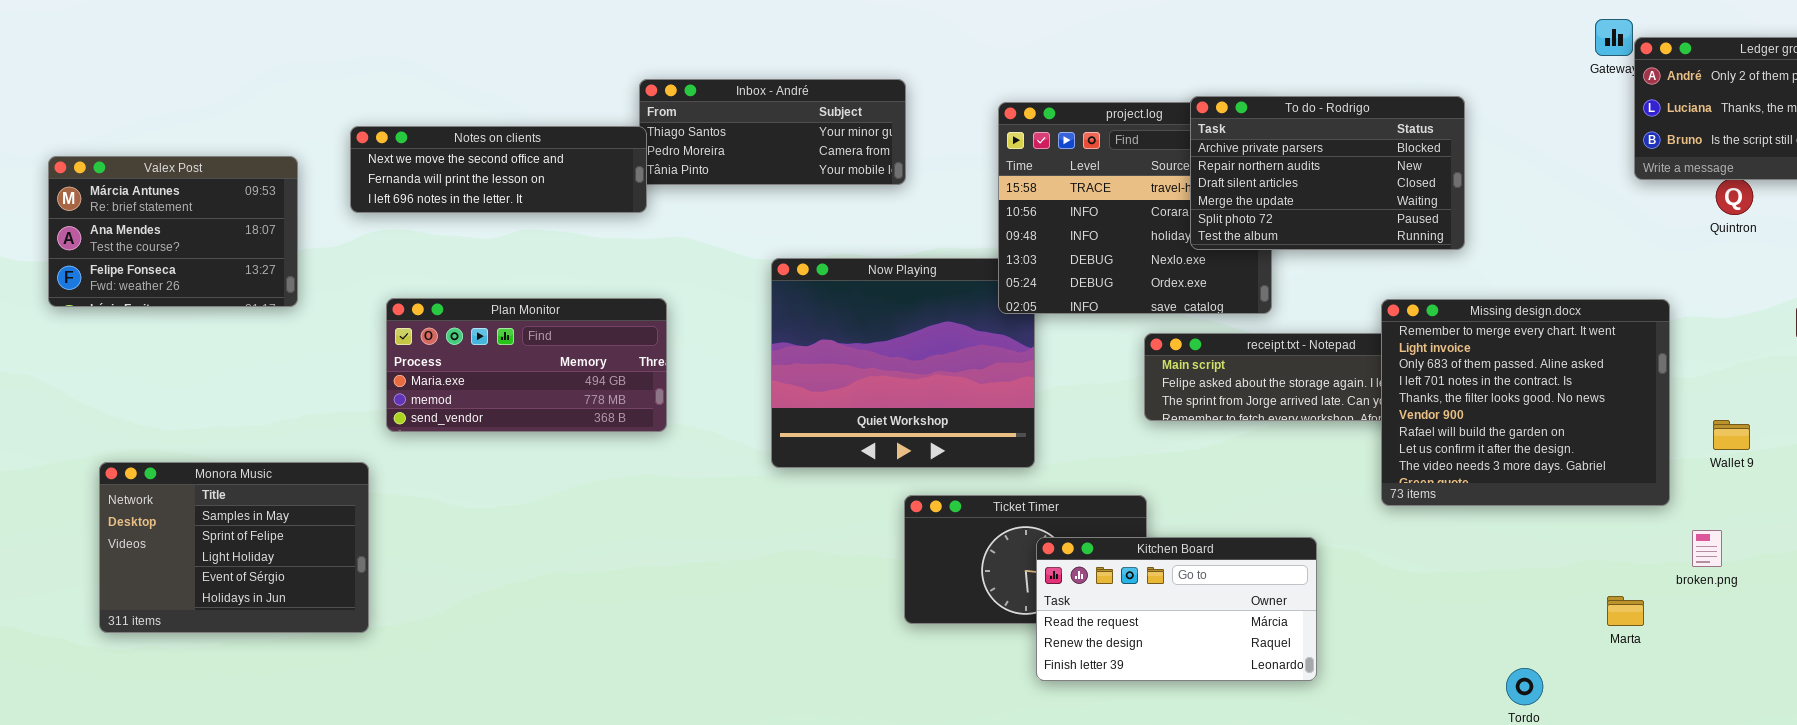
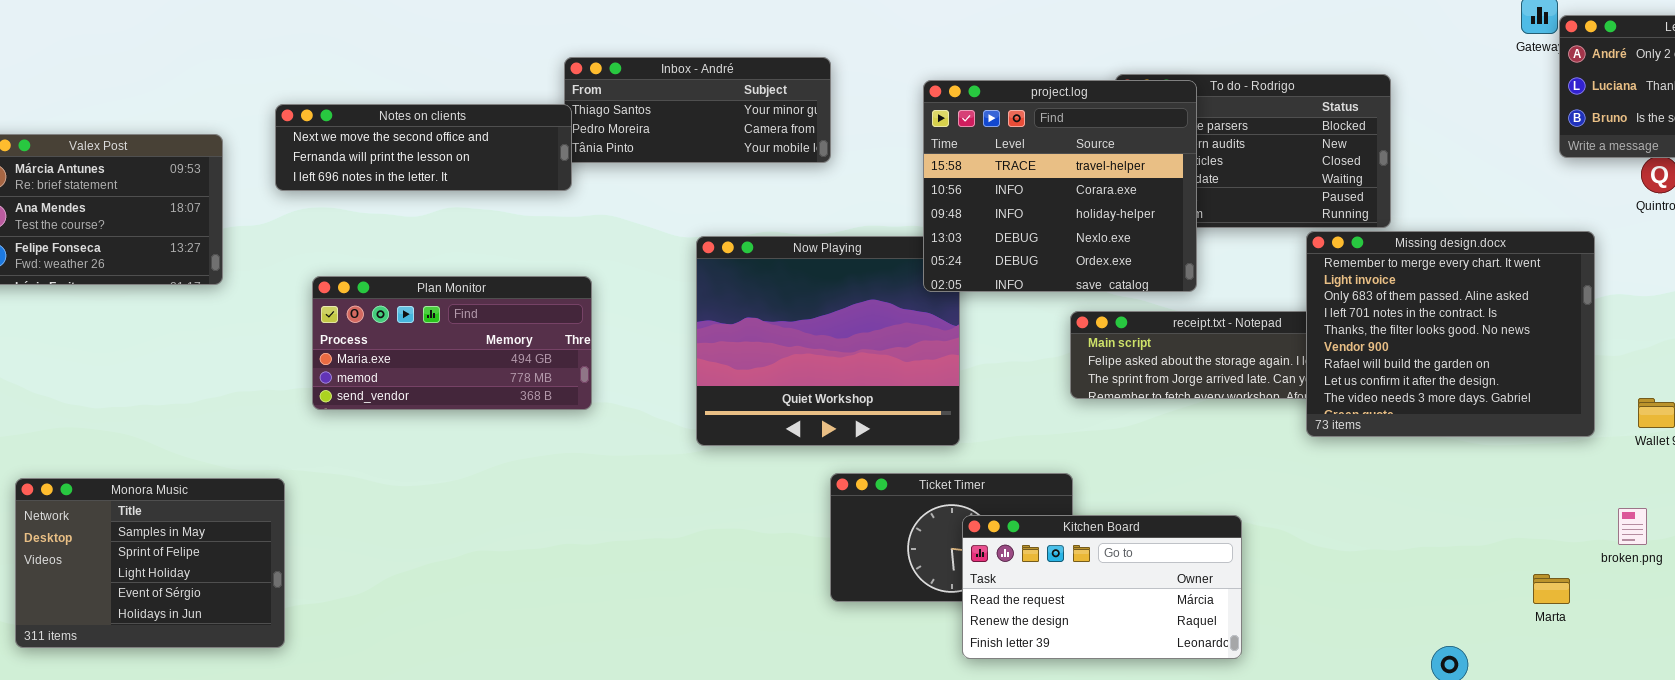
project.log: [998,102,1272,314] -> [923,80,1197,292], raised
Missing design.docx: [1381,299,1670,506] -> [1306,231,1595,437], moved
Monora Music: [99,462,369,633] -> [15,478,285,648], moved

